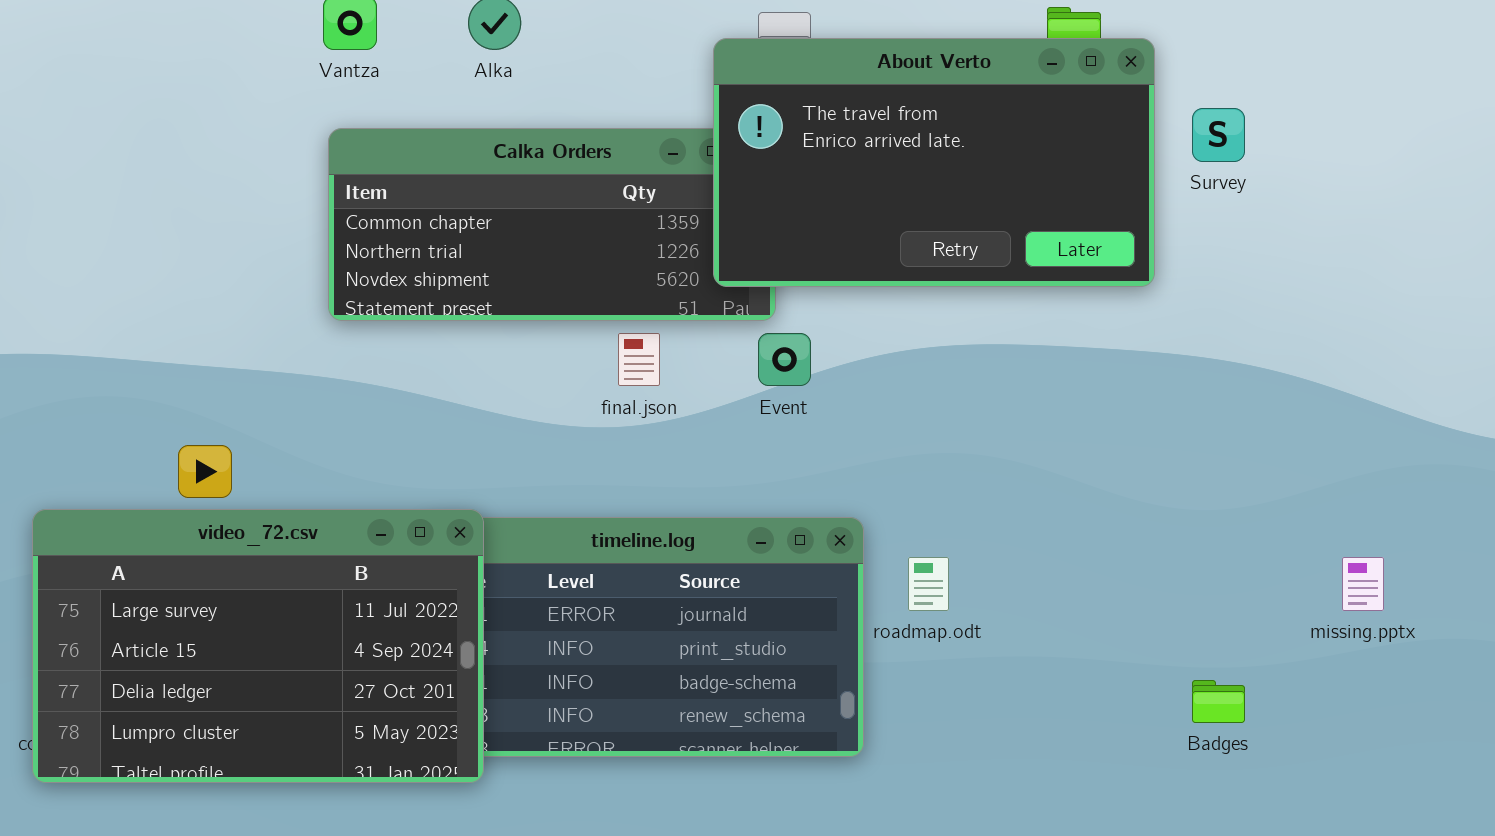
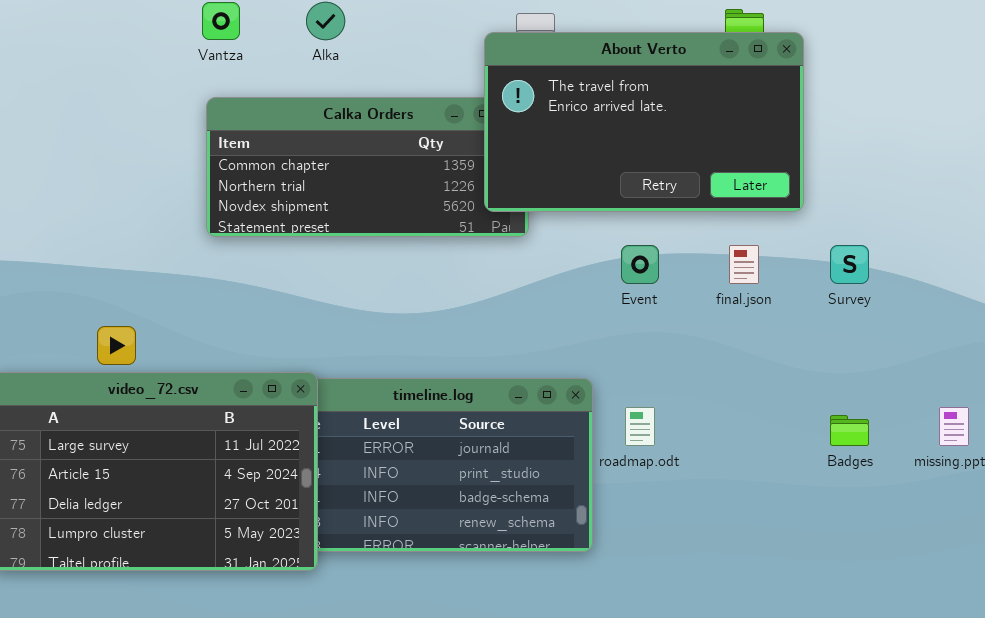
Survey: [1192,108,1245,162] -> [830,245,869,284], moved
final.json: [618,333,660,386] -> [729,245,759,284], moved
Event: [758,333,811,386] -> [621,245,659,284], moved
Badges: [1192,680,1245,723] -> [830,415,869,446], moved

